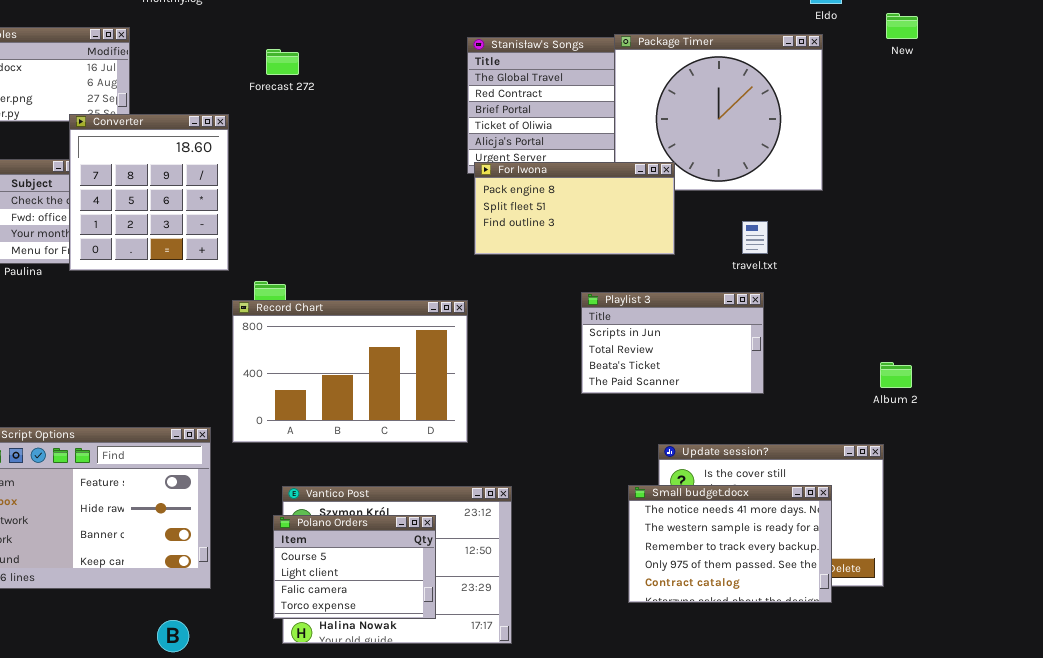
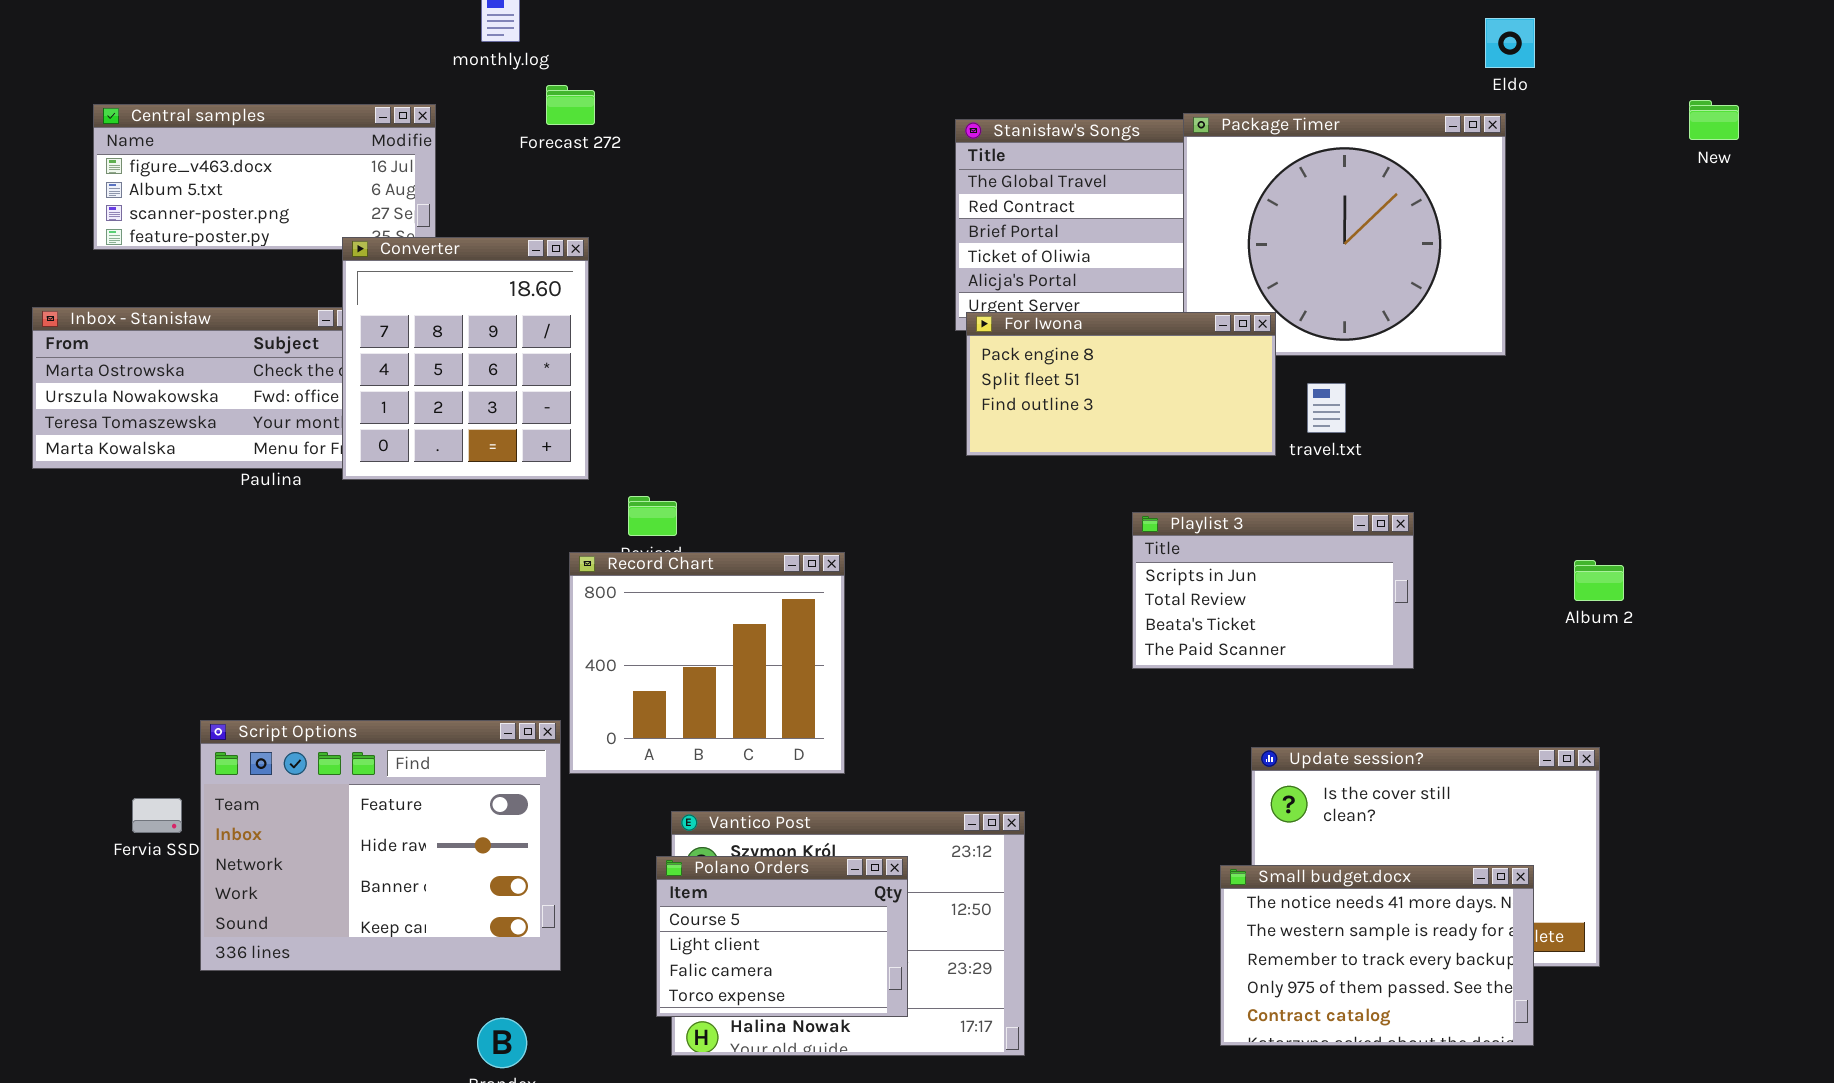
New: [886,13,918,39] -> [1689,100,1739,140], moved
Forecast 272: [266,49,299,75] -> [546,85,595,125], moved
travel.txt: [742,221,768,254] -> [1307,383,1346,433], moved
Record Chart: [232,300,468,443] -> [569,552,845,774], moved, resized
Album 2: [880,362,912,388] -> [1574,560,1624,601], moved
Small budget.docx: [628,485,832,603] -> [1220,865,1534,1046], moved

